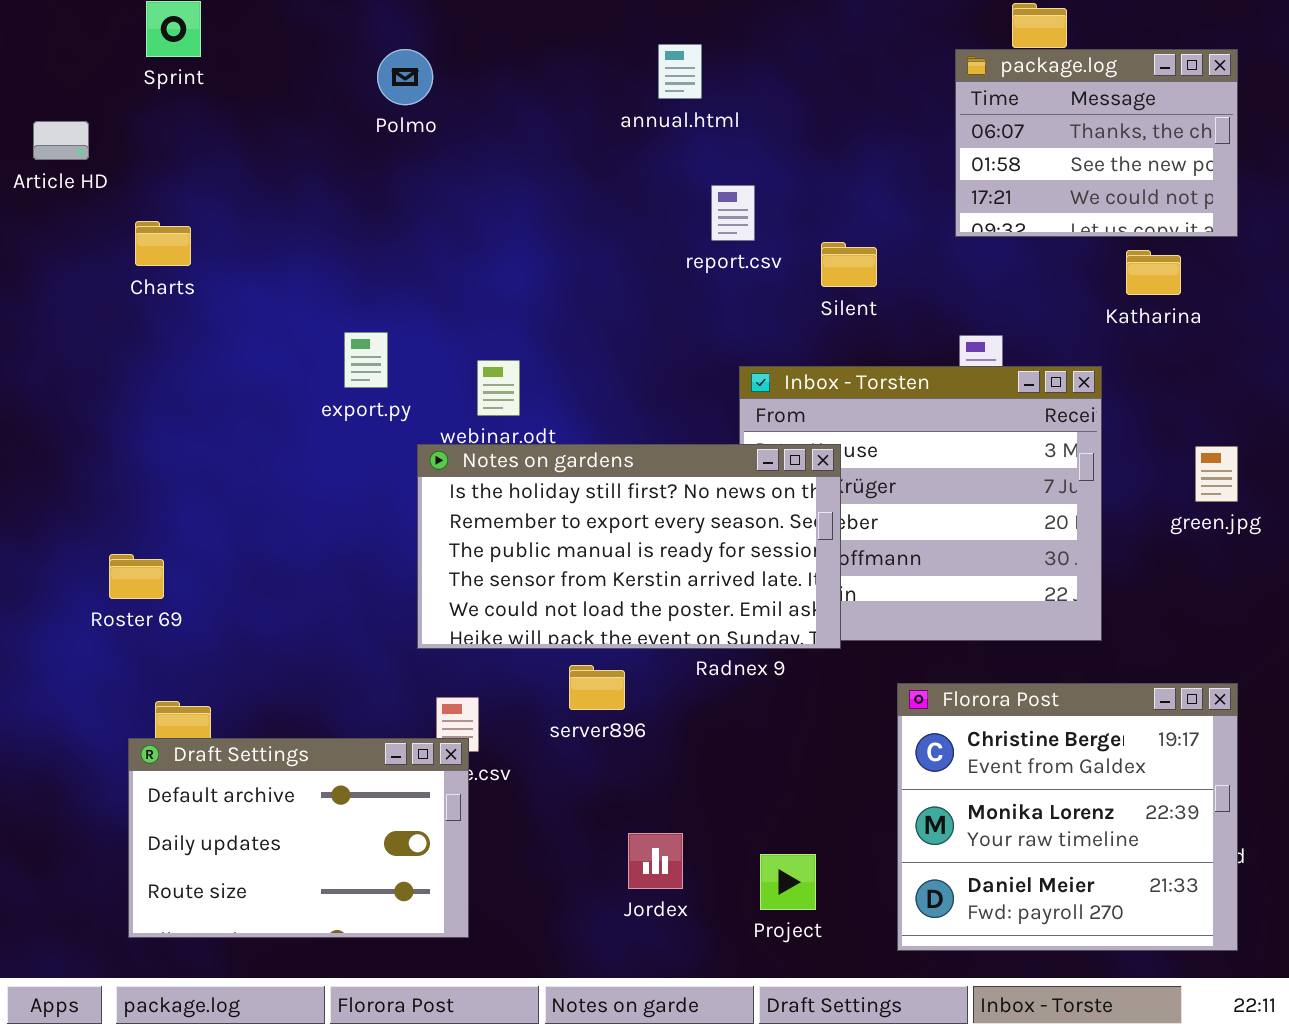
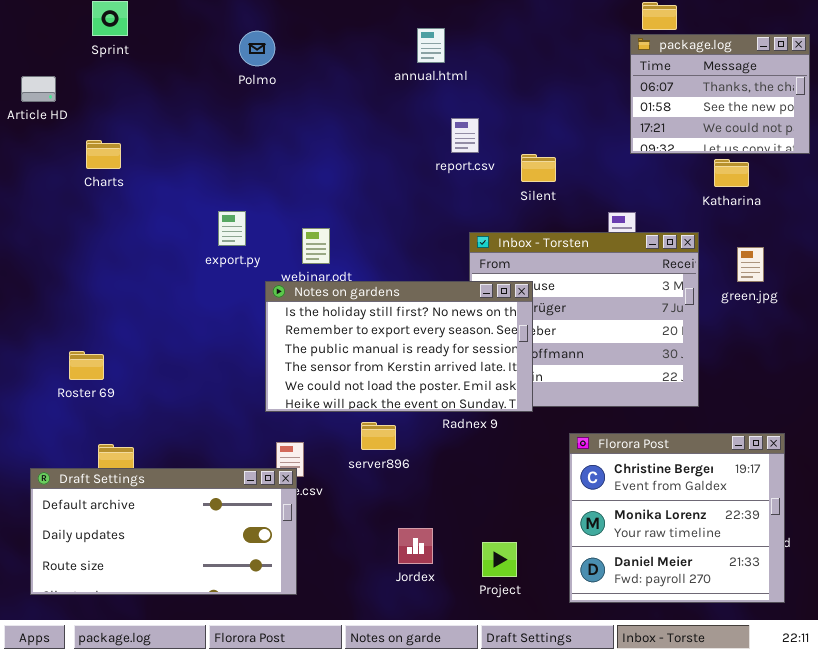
package.log: [955,49,1238,237] -> [630,34,810,154], moved
green.jpg: [1195,446,1238,502] -> [737,247,764,282], moved
Draft Settings: [128,738,469,938] -> [30,468,297,595], resized

